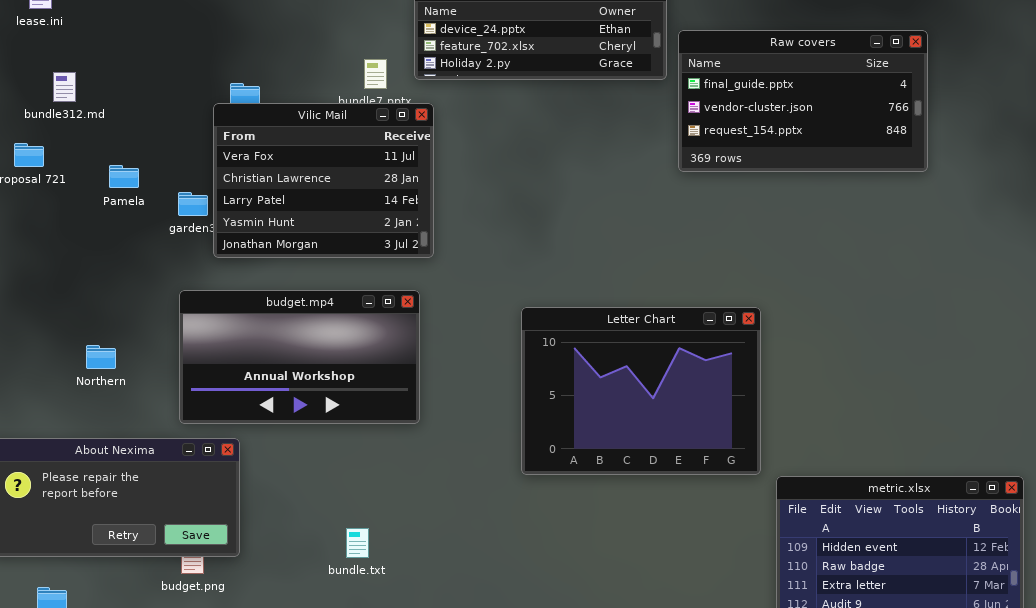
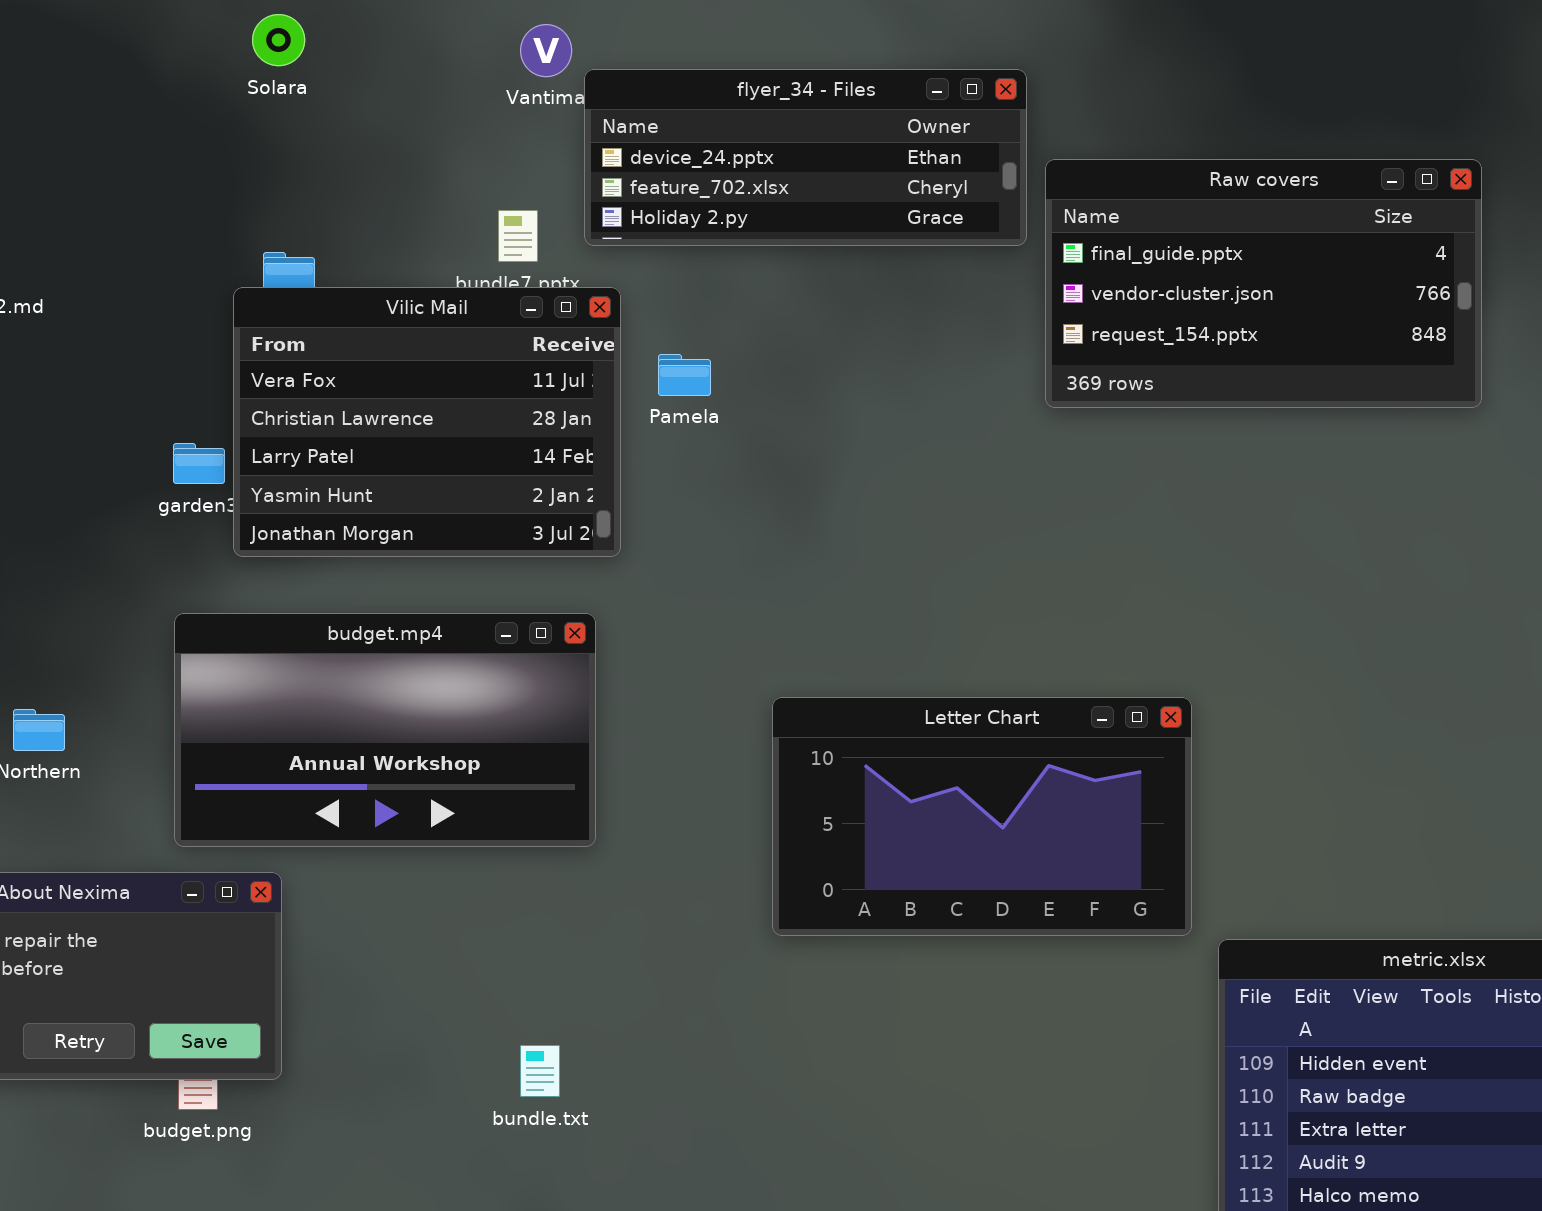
Pamela: [109,165,139,188] -> [658,354,711,396], moved
Letter Chart: [521,307,761,475] -> [772,697,1192,936], resized
bundle.txt: [346,528,369,558] -> [520,1045,560,1097], moved

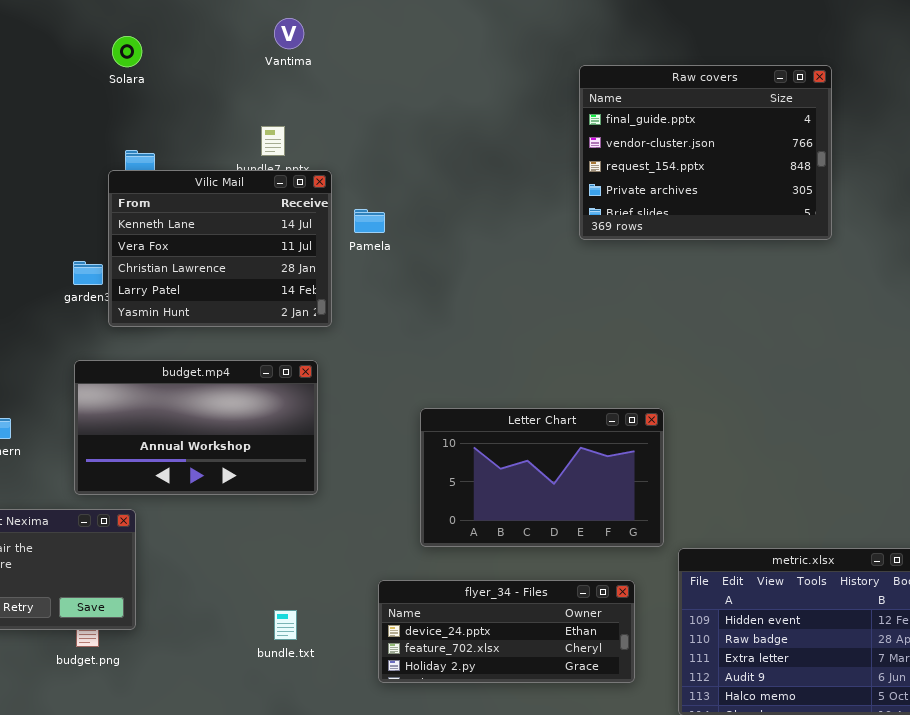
Solara: [252,14,305,66] -> [112,36,142,67], moved
flyer_34 - Files: [584,69,1027,246] -> [378,580,635,683], moved
Raw covers: [1045,159,1482,408] -> [579,65,832,240], resized
Vilic Mail: [233,287,621,557] -> [108,170,332,327], scrolled up 1 row

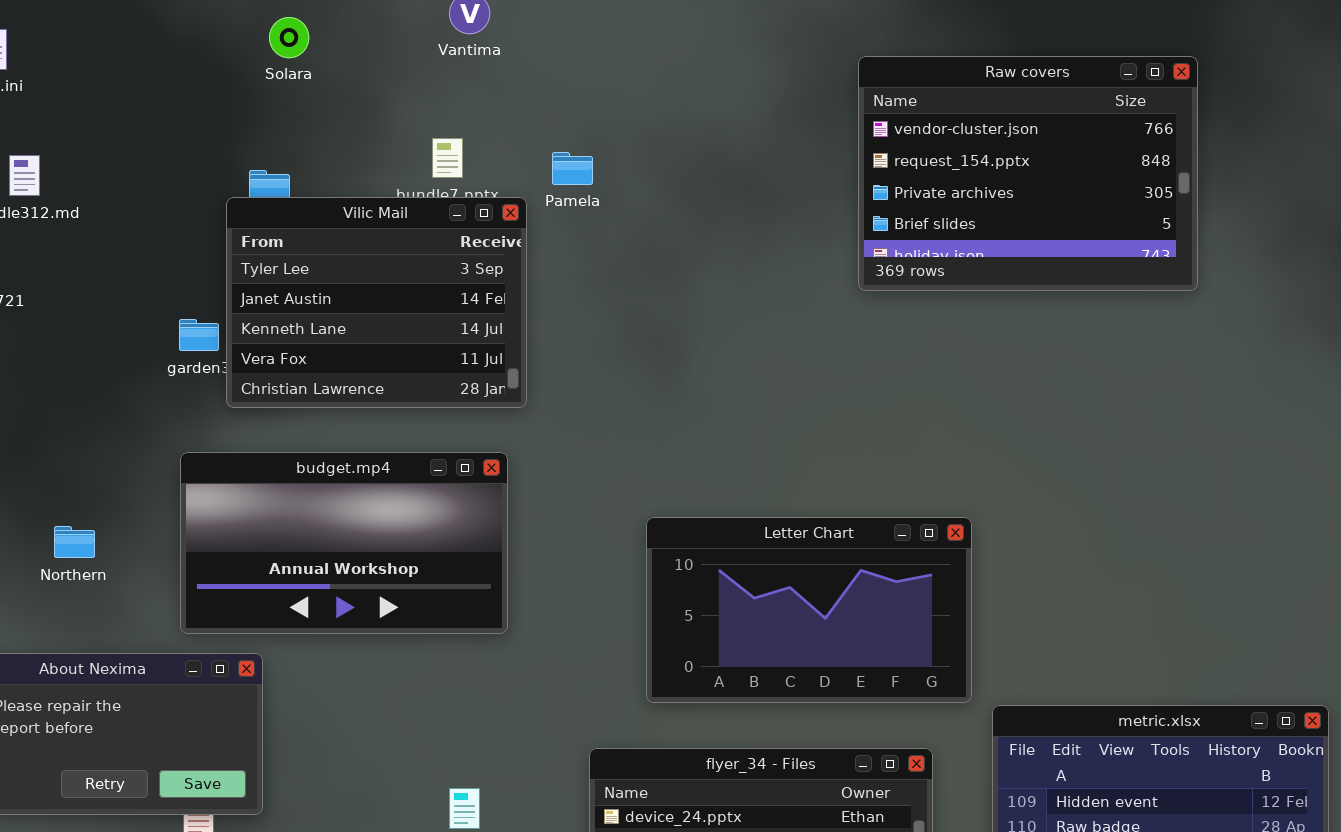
Solara: [112,36,142,67] -> [269,17,309,58], moved
Raw covers: [579,65,832,240] -> [858,56,1198,291], scrolled down 1 row
Vilic Mail: [108,170,332,327] -> [226,197,527,408], scrolled up 2 rows
Pamela: [354,209,385,233] -> [552,152,593,185], moved

